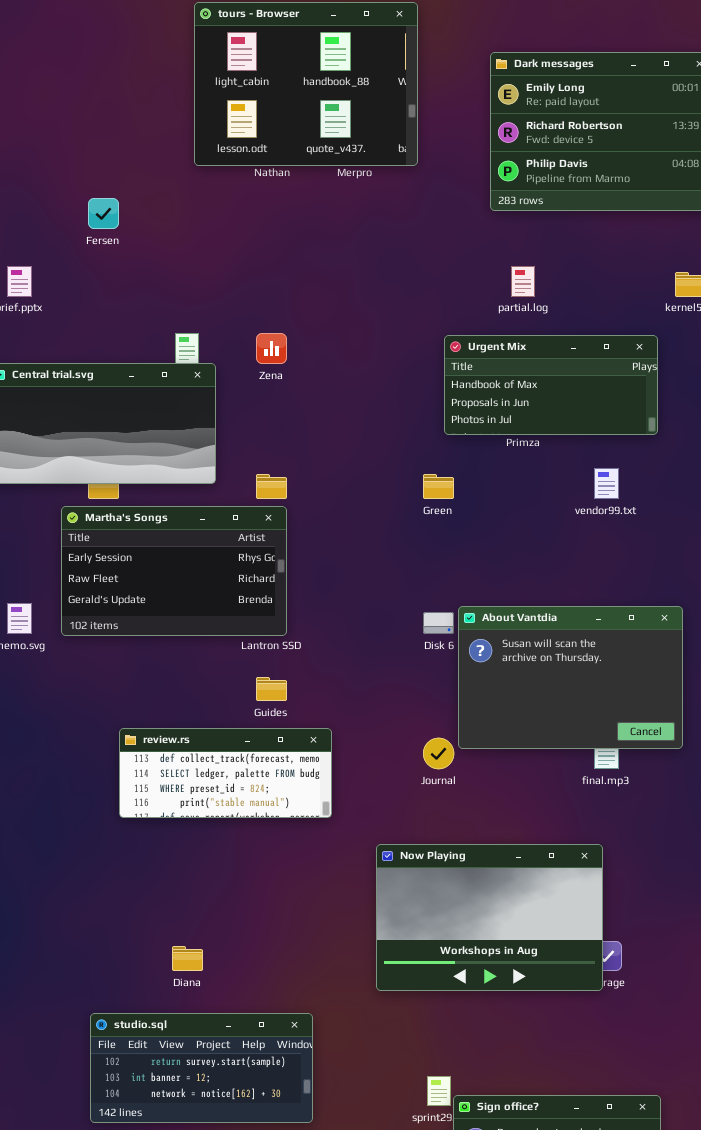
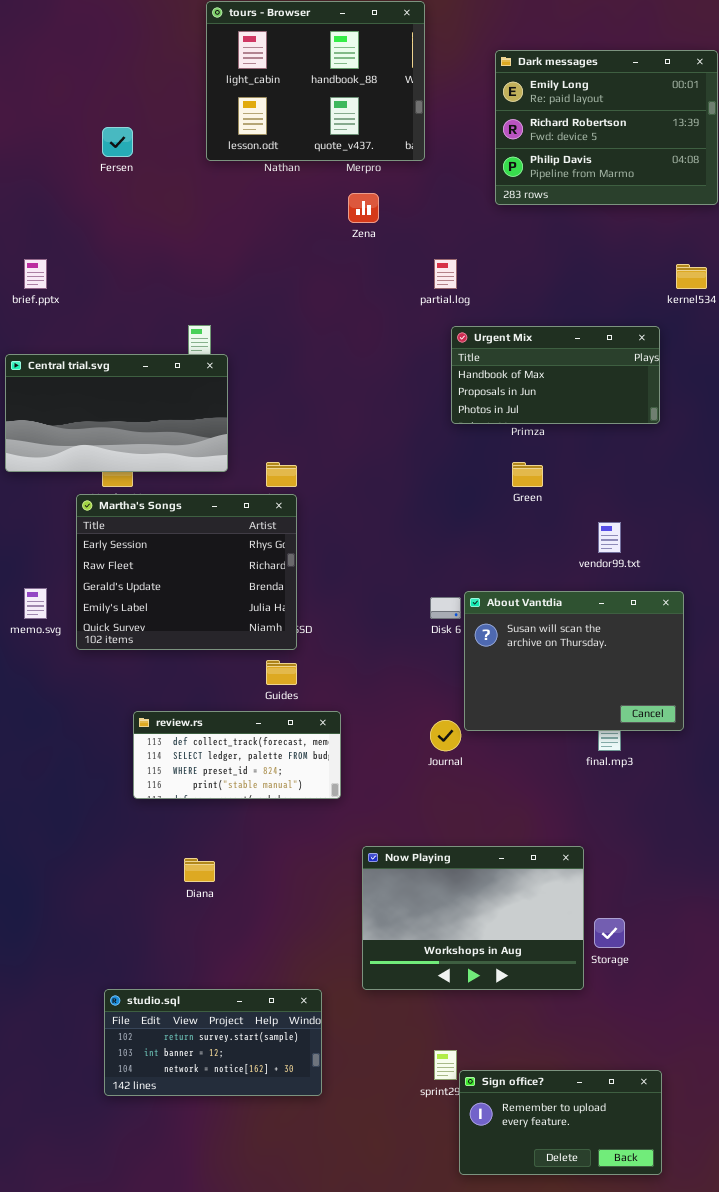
Fersen: [88,198,119,229] -> [102,127,133,157], moved
partial.log: [511,266,535,297] -> [434,259,457,289], moved
Zena: [256,333,287,364] -> [348,193,379,223], moved
vendor99.txt: [594,468,619,499] -> [598,522,621,553], moved
Green: [423,474,454,499] -> [512,462,543,487], moved
Martha's Songs: [61,506,287,636] -> [76,494,297,650], resized
Now Playing: [376,844,603,991] -> [362,846,584,990], moved
Diana: [172,946,203,971] -> [184,858,215,882], moved

